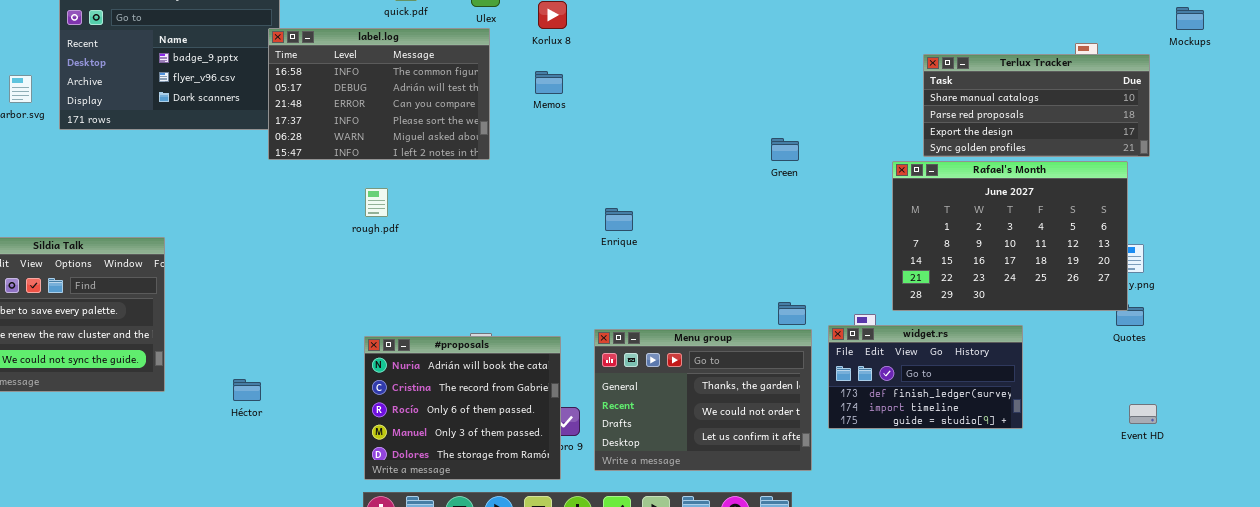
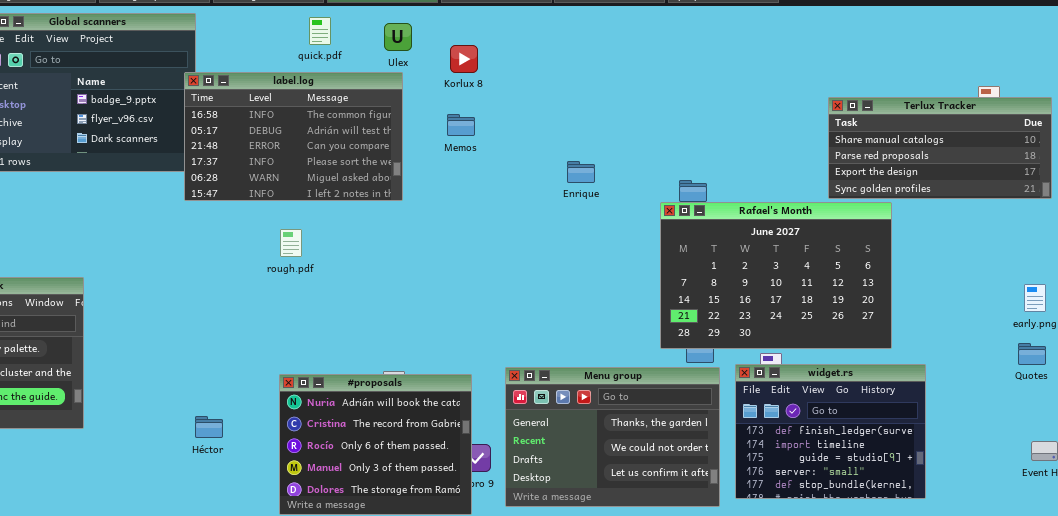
Rafael's Month: [892,161,1128,311] -> [660,202,892,349], moved
Enrique: [605,208,633,231] -> [567,161,595,183], moved
widget.rs: [828,325,1023,429] -> [735,364,926,499], resized
Héctor: [233,379,261,401] -> [195,416,223,438], moved

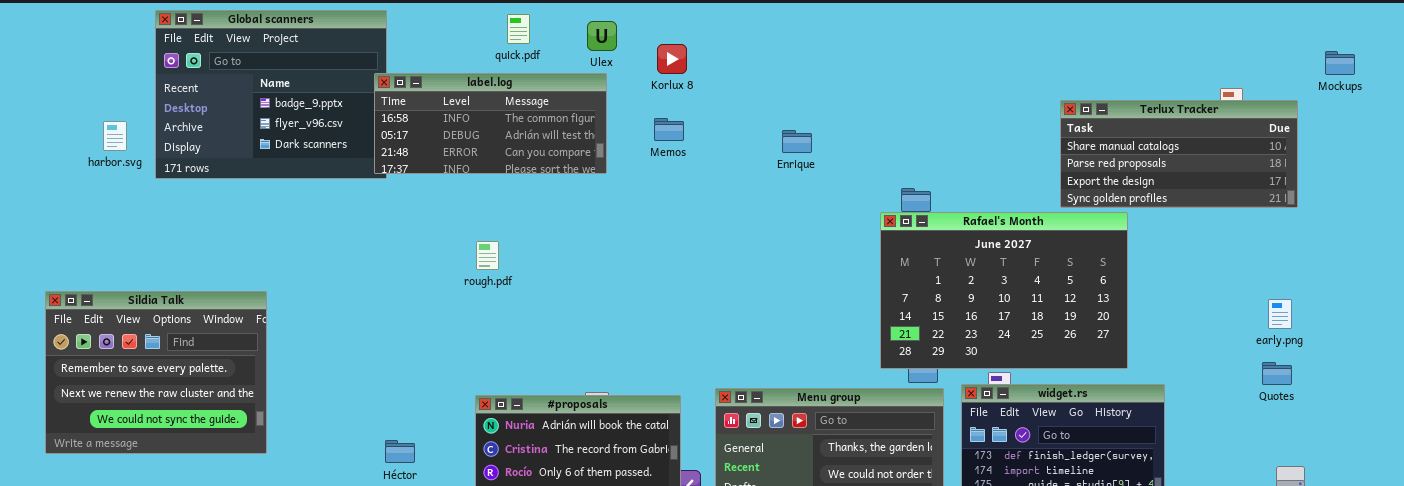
label.log: [184,72,403,201] -> [374,73,607,174], resized
Enrique: [567,161,595,183] -> [782,130,812,153], moved

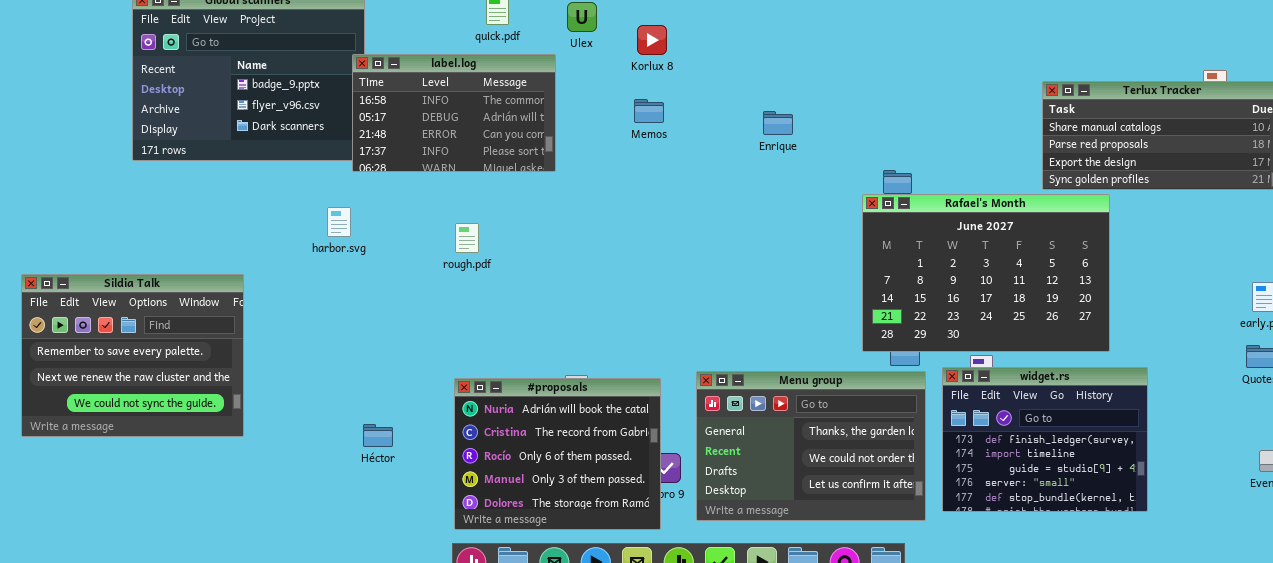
label.log: [374,73,607,174] -> [352,54,556,172], resized
harbor.svg: [103,121,127,151] -> [327,207,351,237], moved

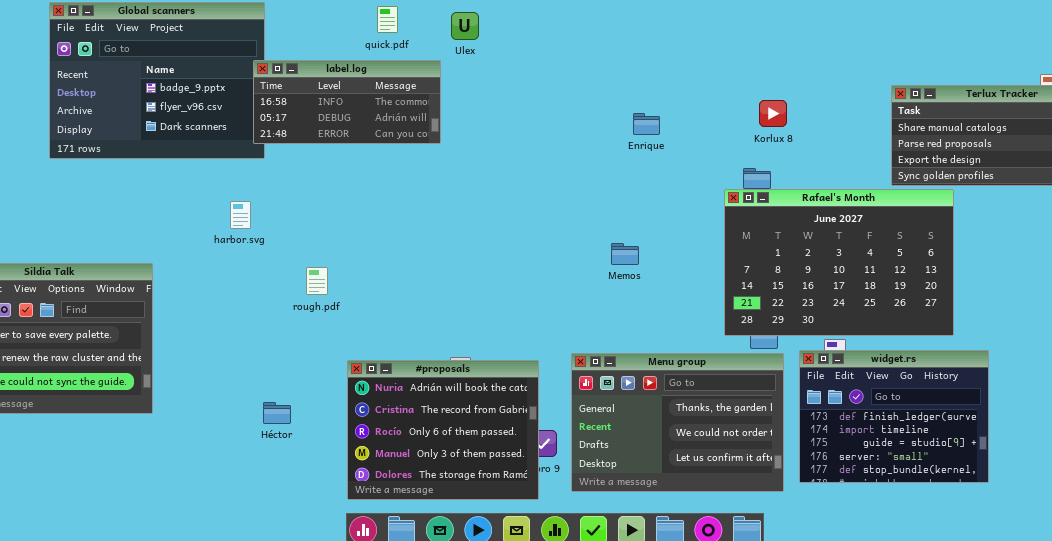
Korlux 8: [637,25,667,55] -> [759,100,787,127], moved
label.log: [352,54,556,172] -> [253,60,441,144], resized
Memos: [634,99,664,123] -> [611,243,639,265], moved
rough.pdf: [455,223,479,253] -> [306,267,328,295], moved

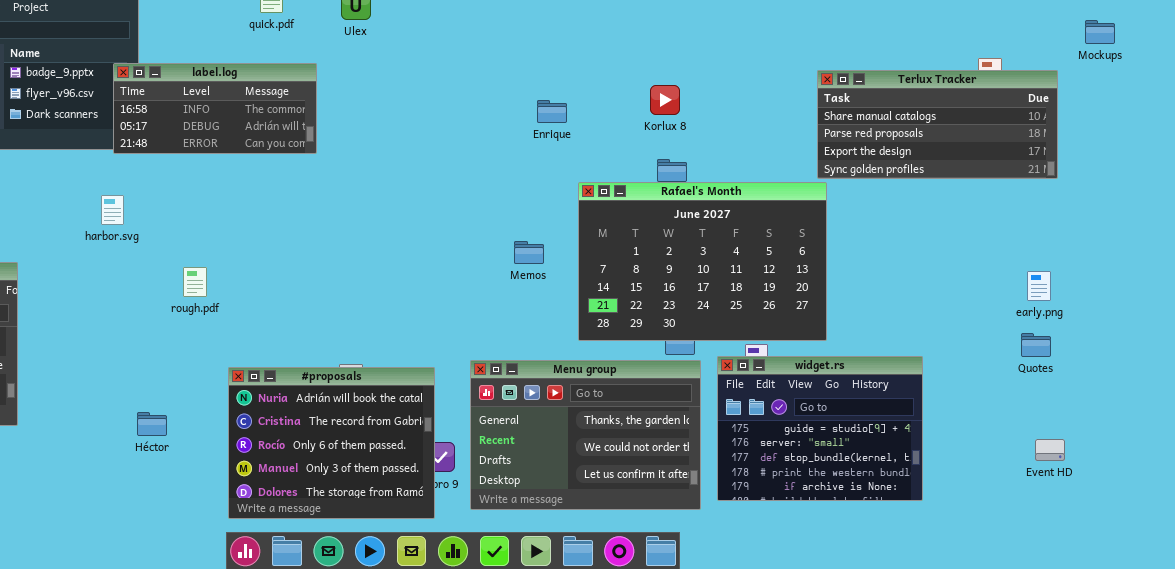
label.log: [253,60,441,144] -> [113,63,317,154], moved
Korlux 8: [759,100,787,127] -> [650,85,680,115], moved
Rafael's Month: [724,189,954,336] -> [578,182,827,341], moved
widget.rs: [799,350,989,483] -> [717,356,923,501], scrolled down 2 rows

